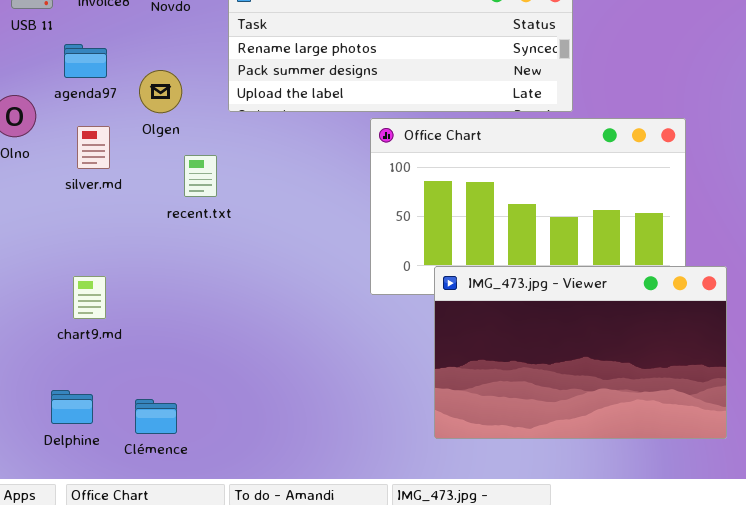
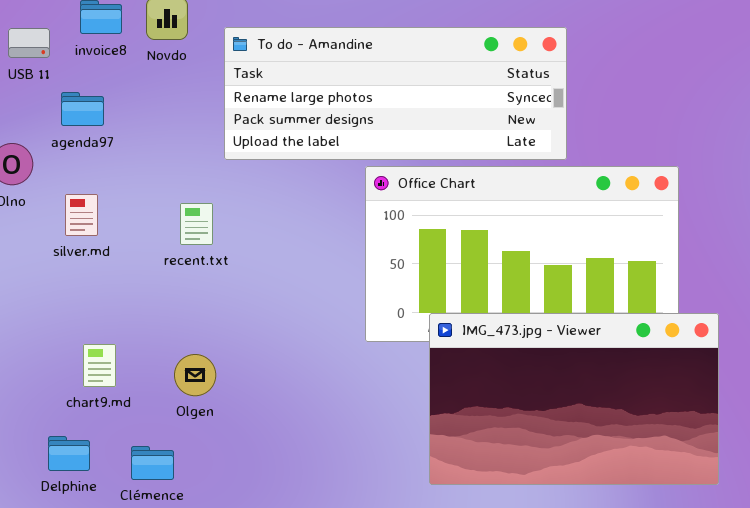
Olgen: [139,70,182,113] -> [174,354,216,396], moved
silver.md: [77,126,110,169] -> [65,194,98,236], moved
chart9.md: [73,276,106,319] -> [83,344,116,387], moved

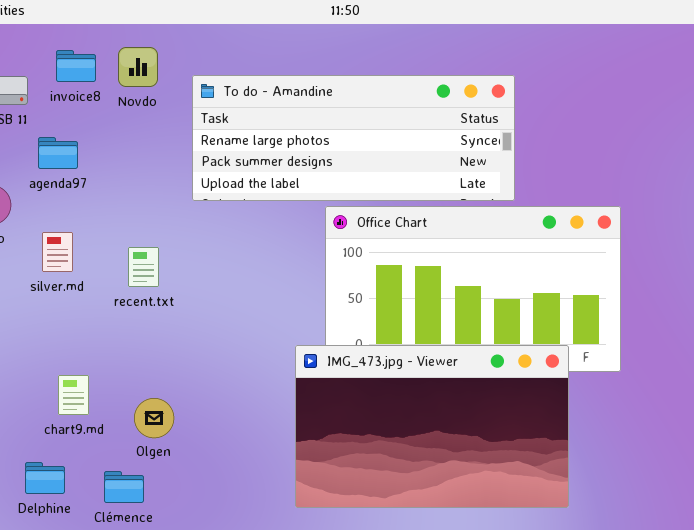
recent.txt: [180,203,213,245] -> [128,247,159,287], moved
IMG_473.jpg - Viewer: [429,313,719,485] -> [295,345,569,508], moved
Olgen: [174,354,216,396] -> [134,398,174,438], moved

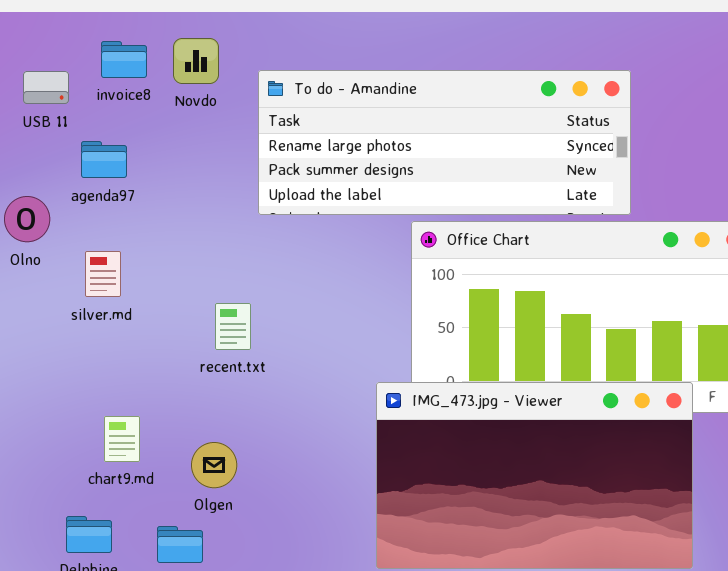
recent.txt: [128,247,159,287] -> [215,303,251,350], moved

